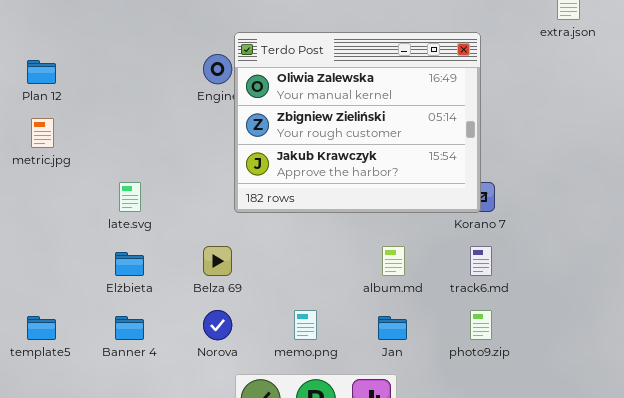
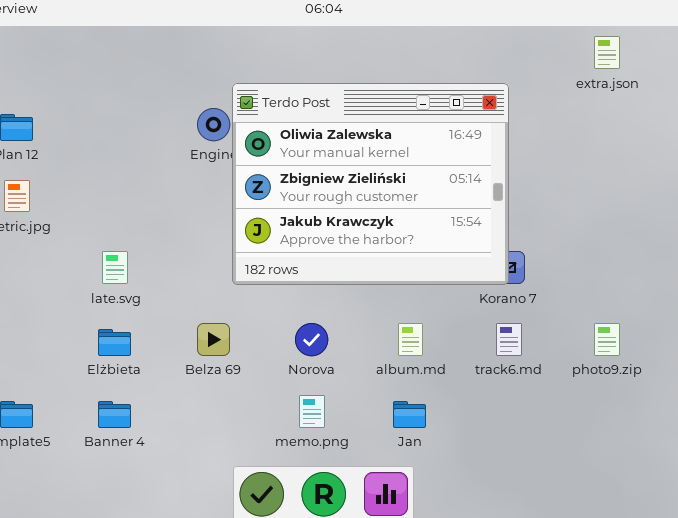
Norova: [203,310,232,340] -> [295,323,328,356], moved
photo9.zip: [470,310,492,340] -> [594,323,620,356], moved

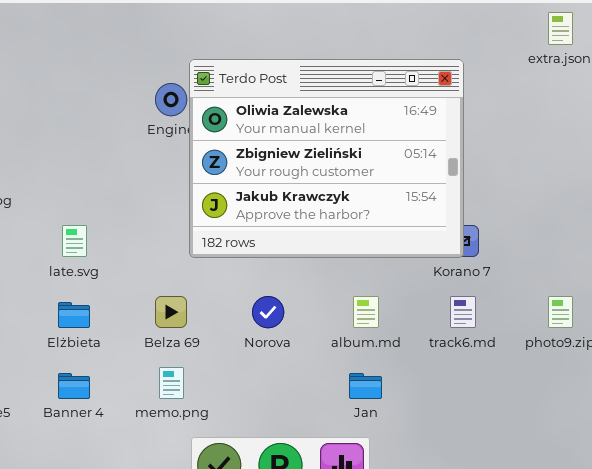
memo.png: [299,395,325,428] -> [159,367,184,399], moved

